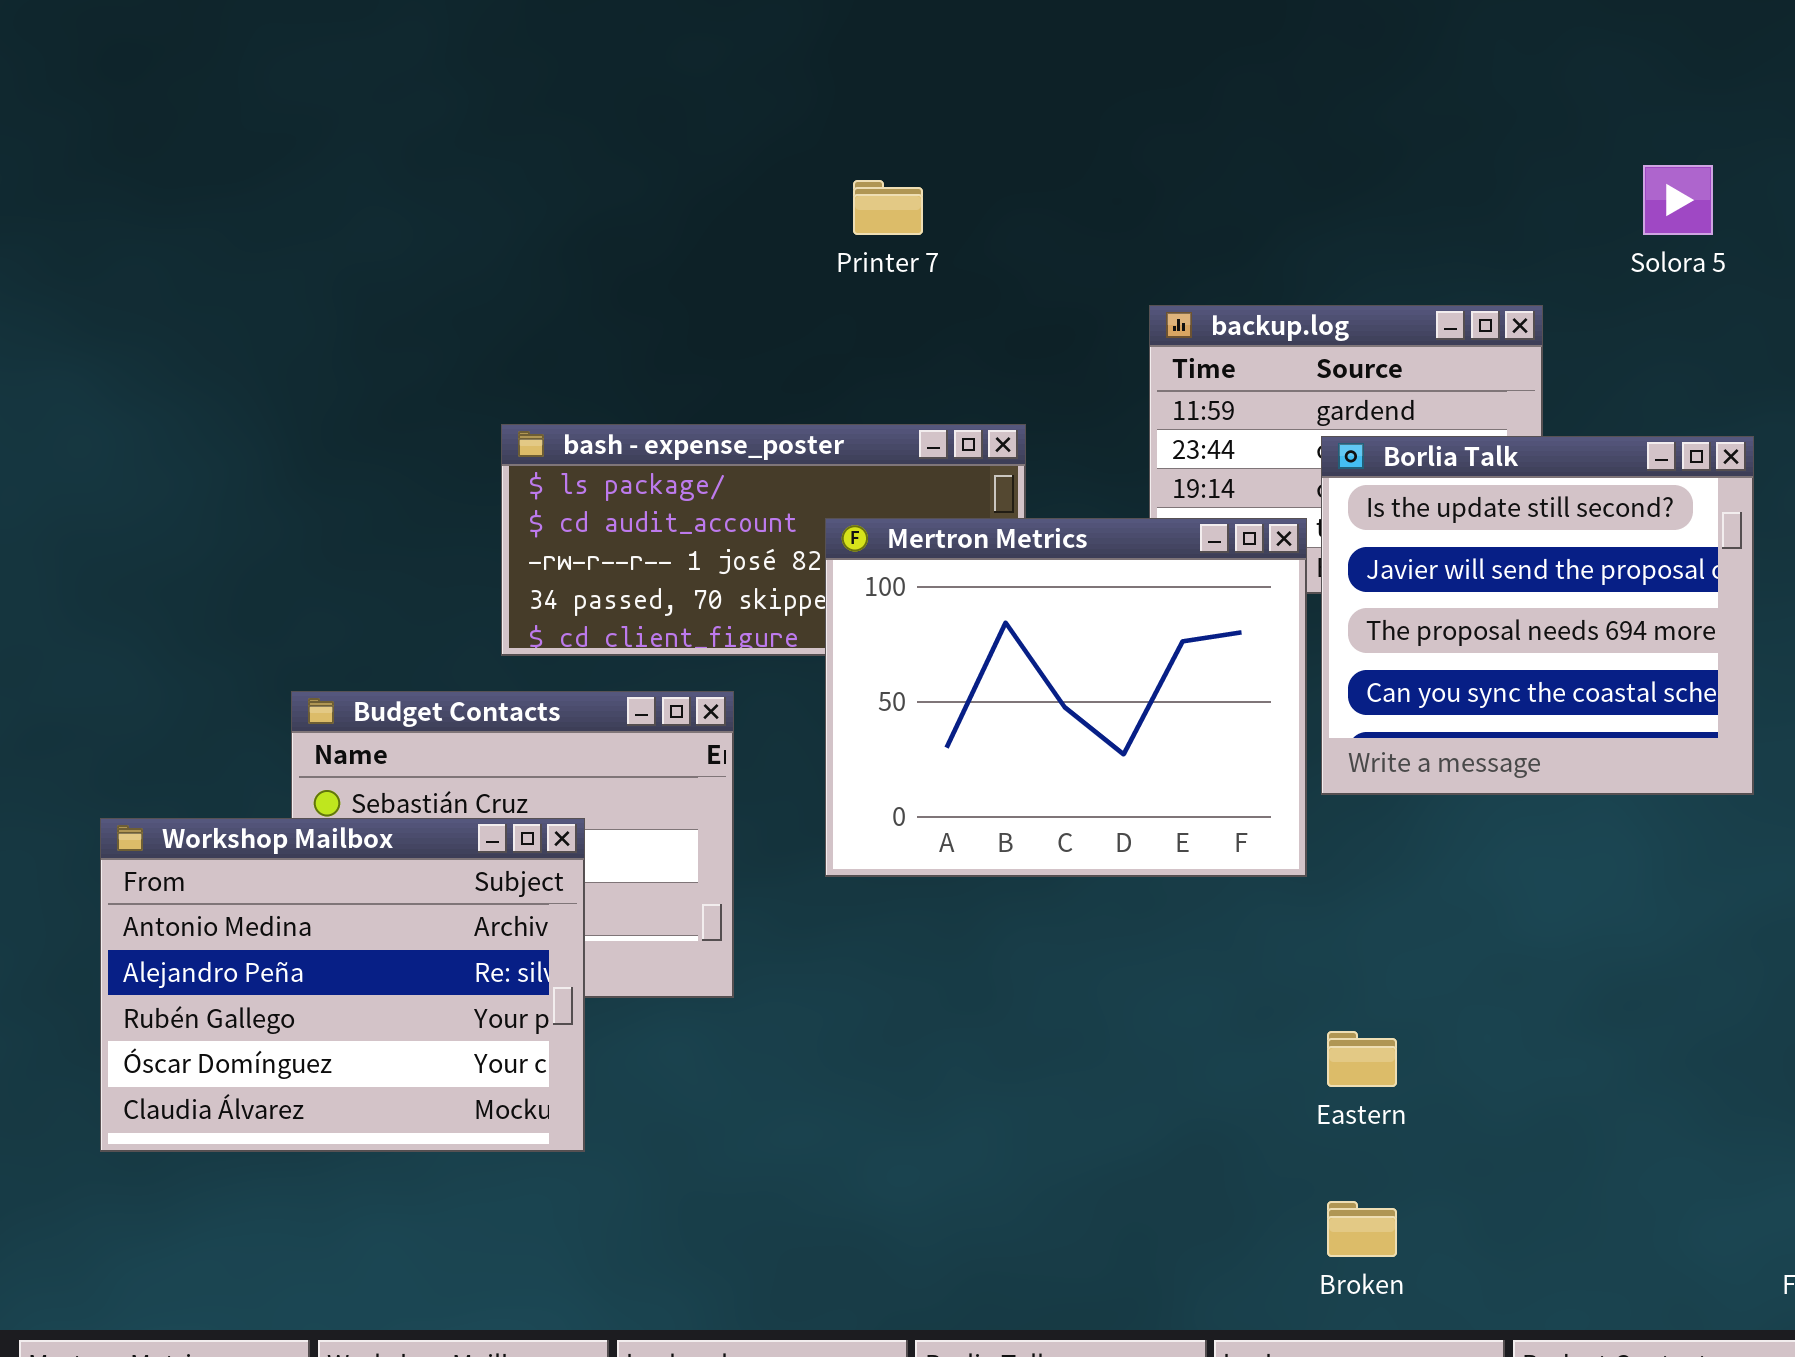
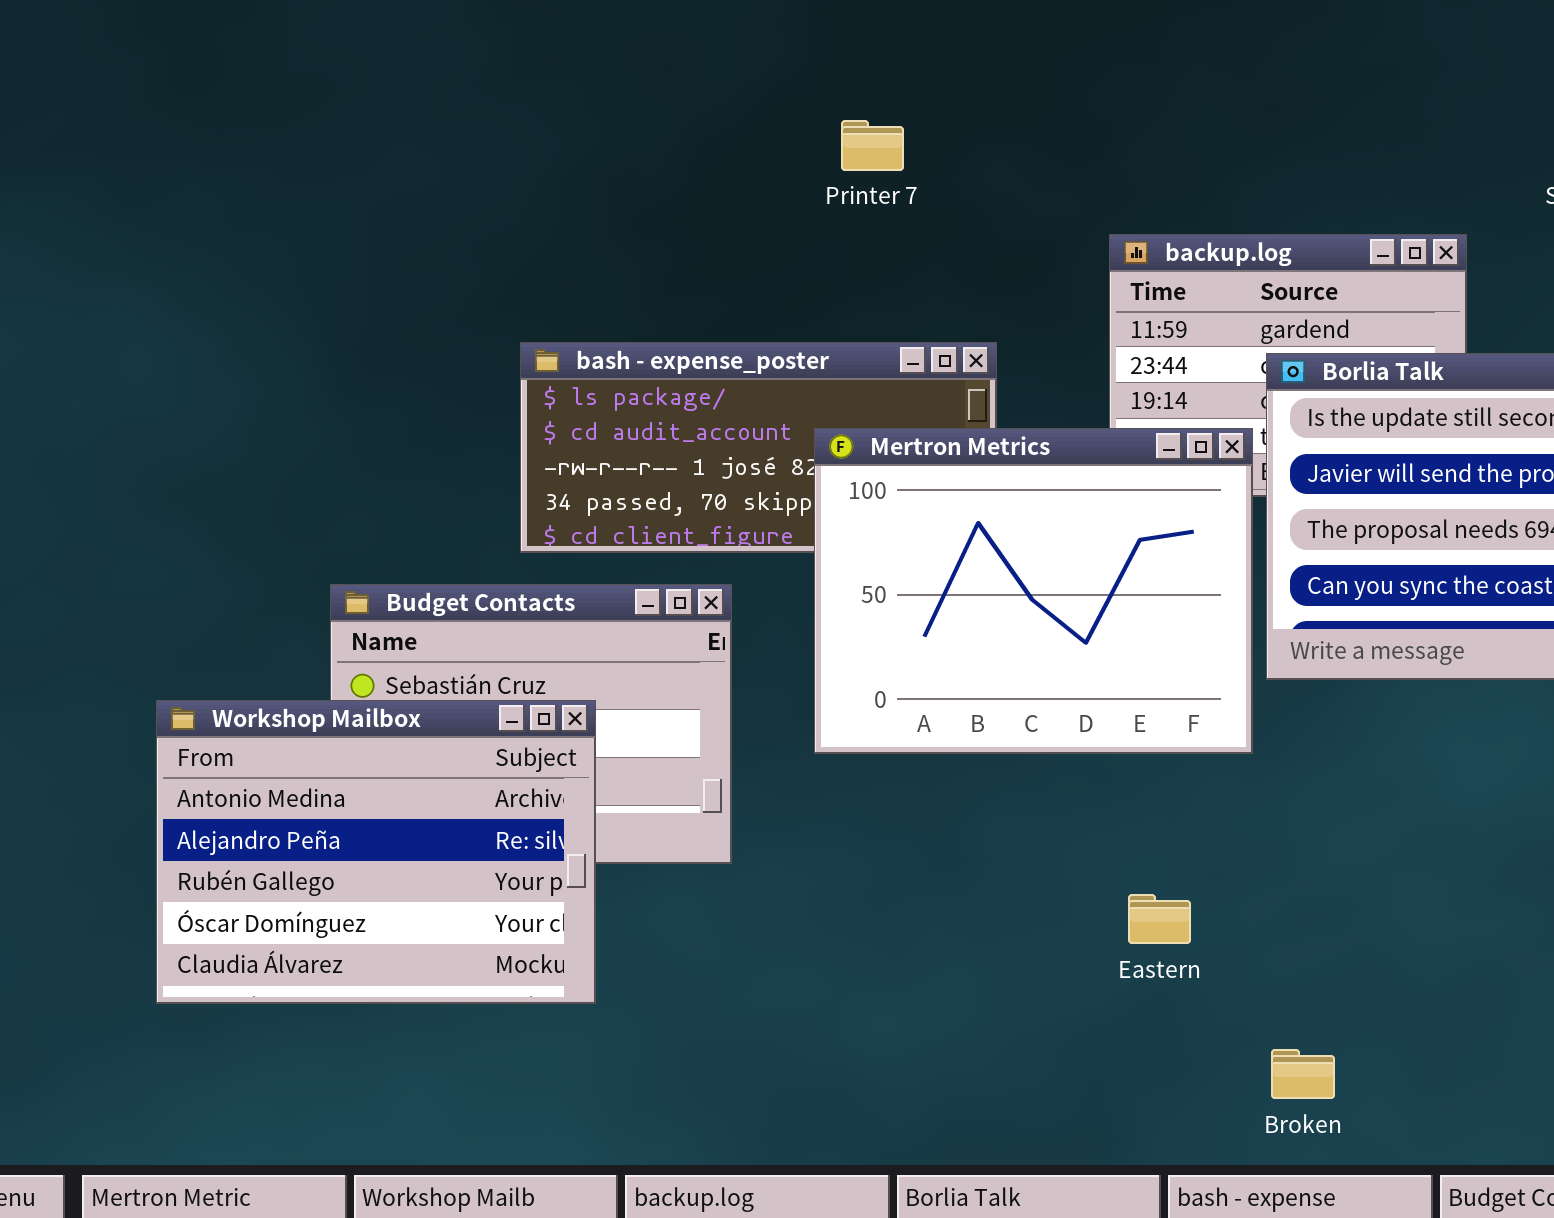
Eastern: [1327,1031,1397,1087] -> [1128,894,1191,944], moved

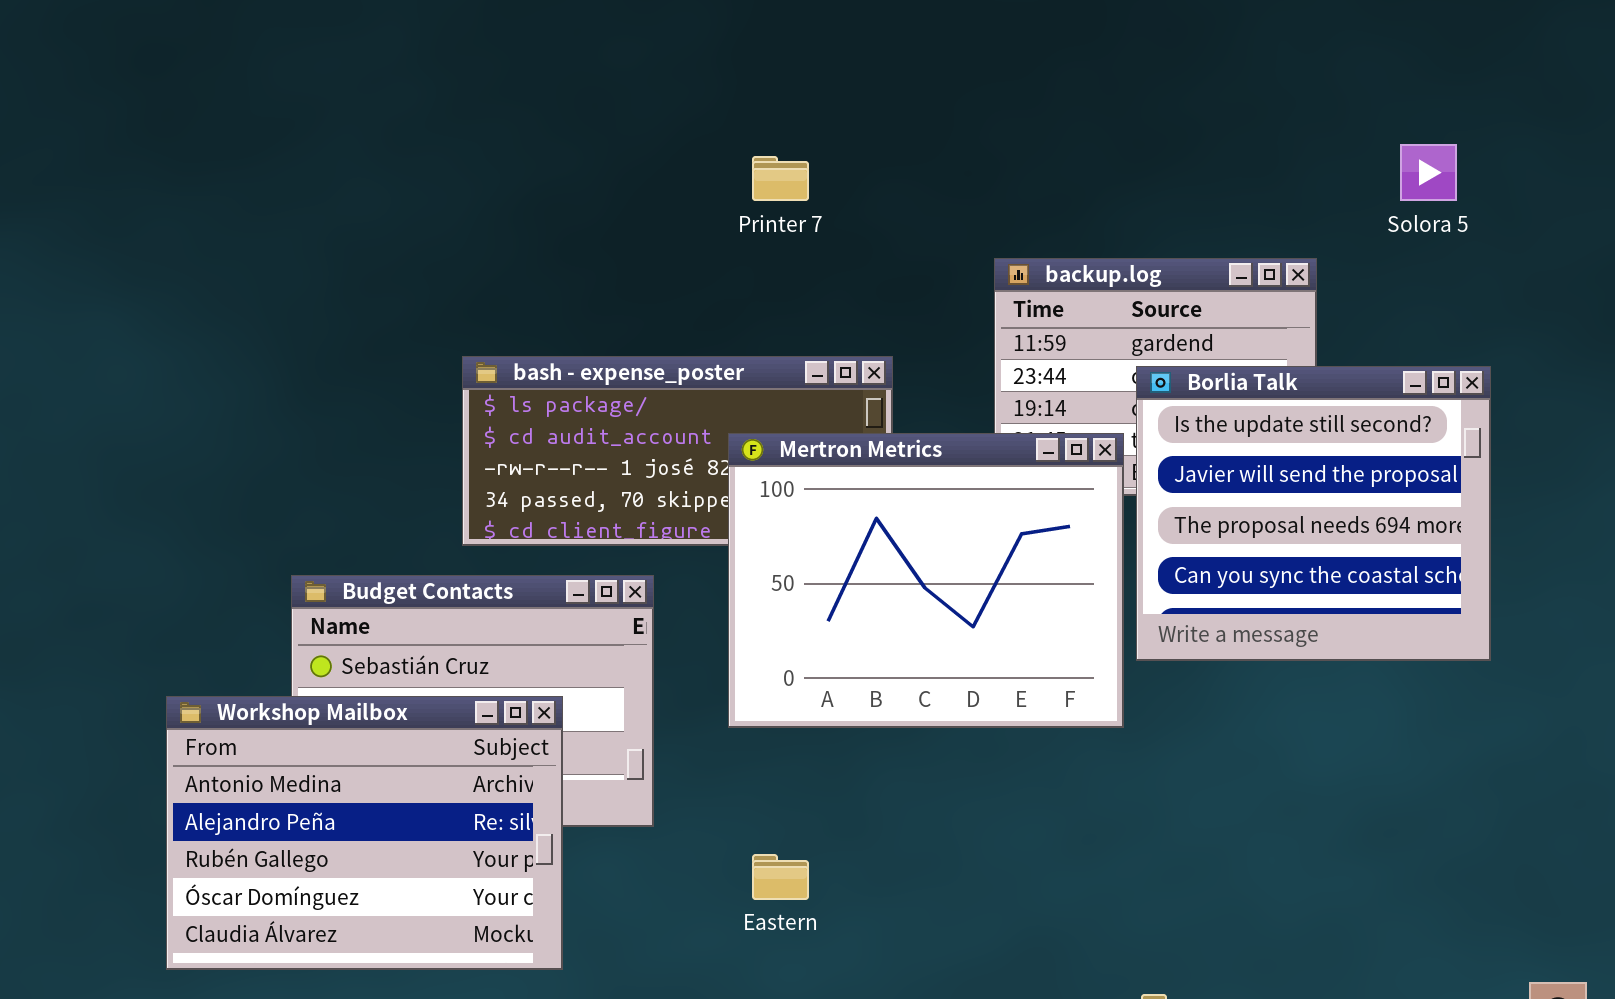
Workshop Mailbox: [156,700,596,1004] -> [166,696,563,970], moved
Eastern: [1128,894,1191,944] -> [752,854,809,900], moved

